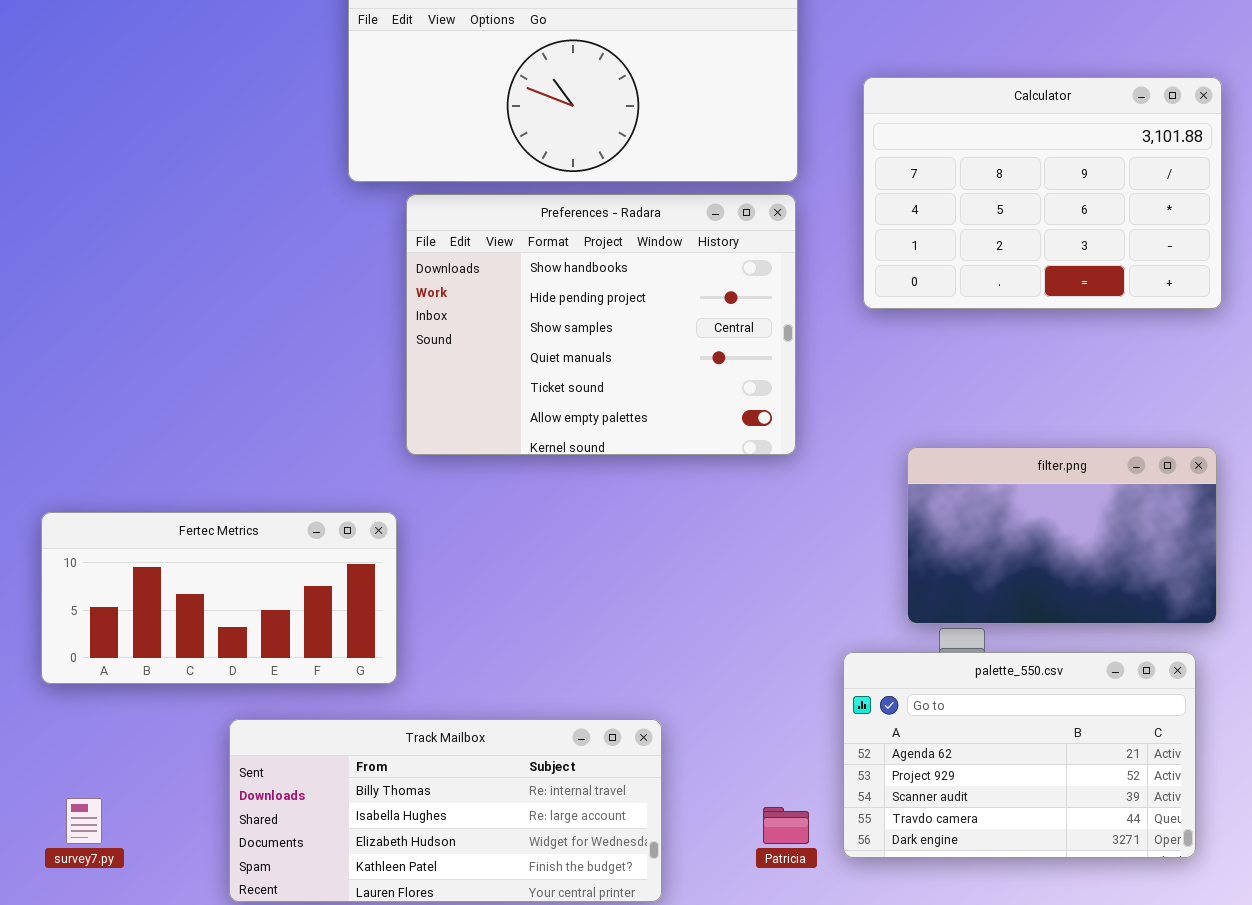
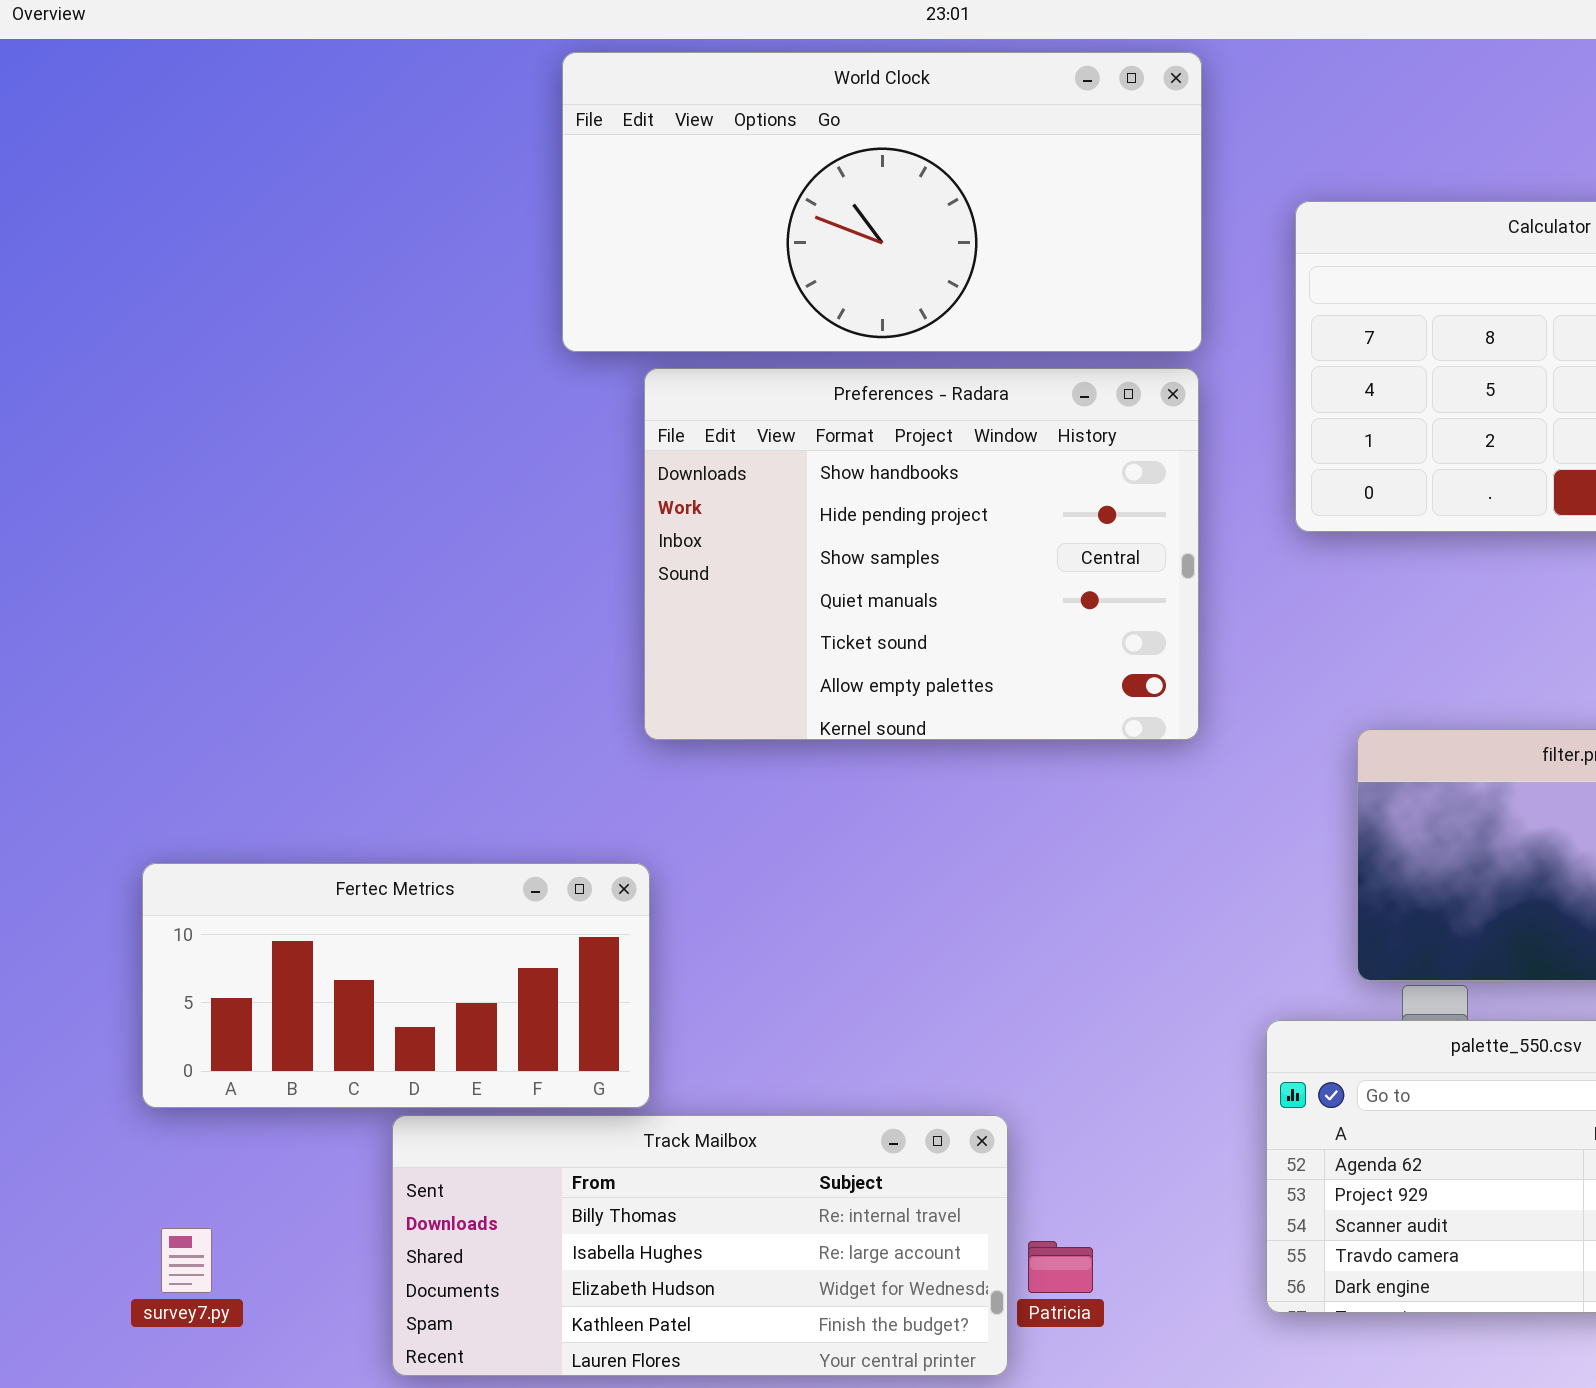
Fertec Metrics: [41,512,397,684] -> [142,863,650,1108], moved
Patricia: [763,807,809,844] -> [1028,1241,1093,1293], moved

